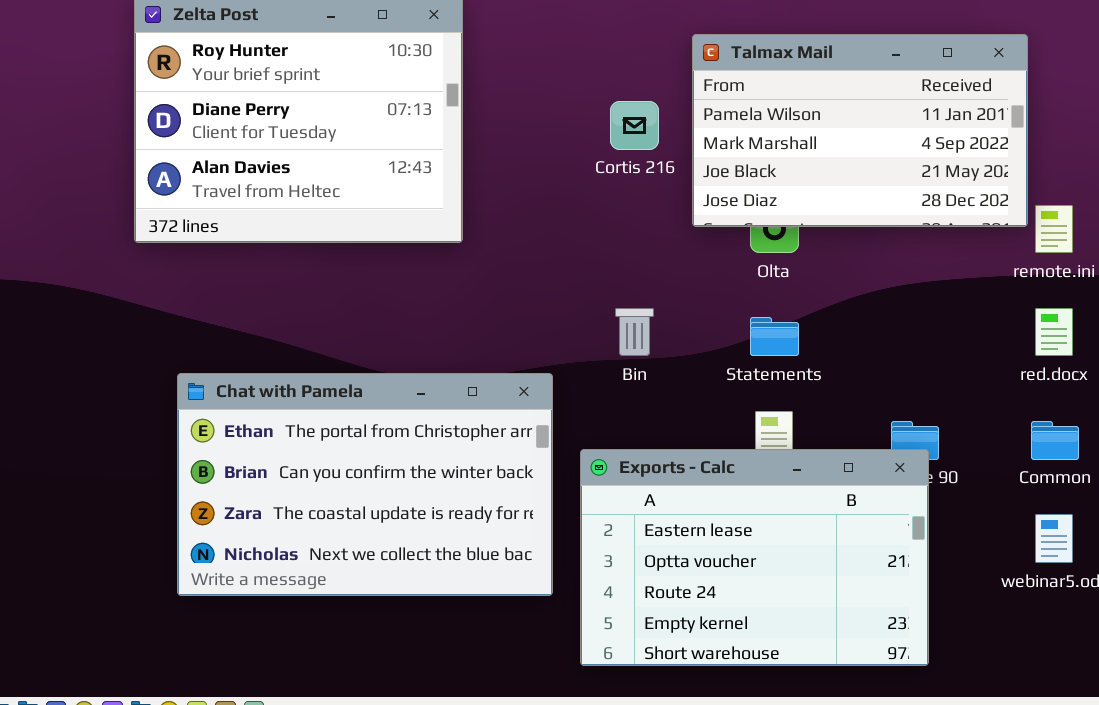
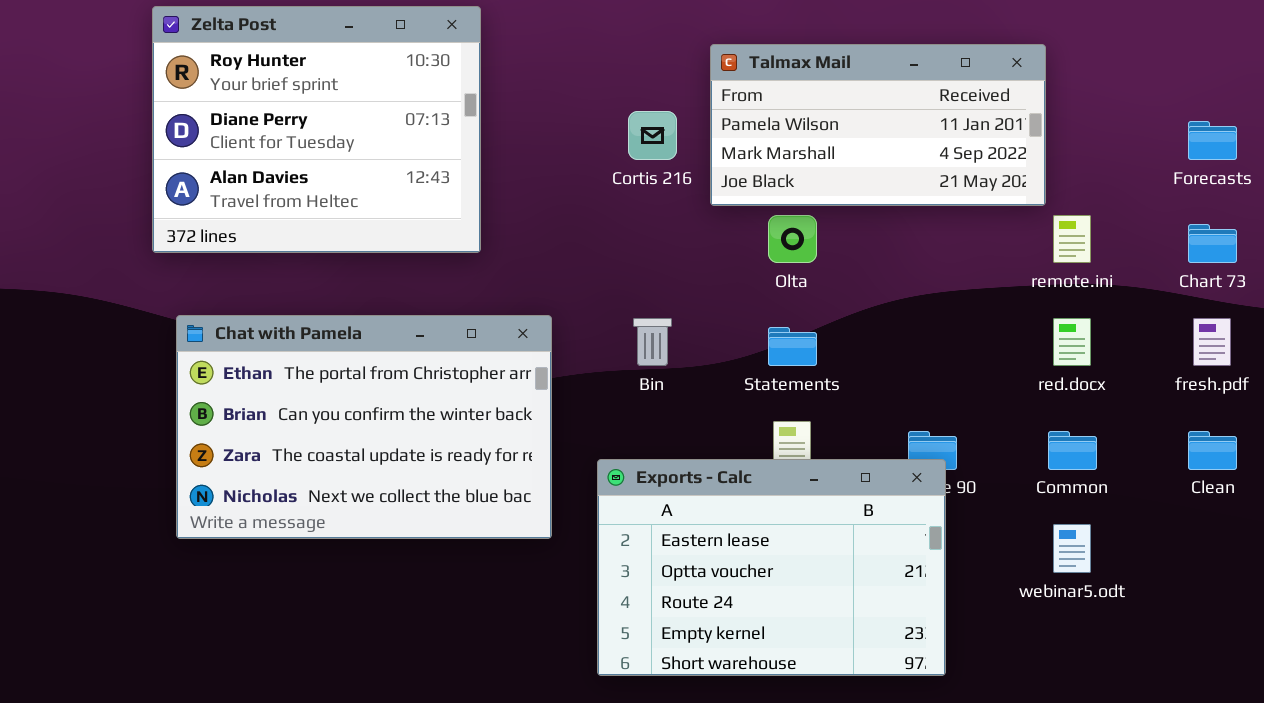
Talmax Mail: [692,34,1028,227] -> [710,44,1046,206], resized
Chat with Pamela: [177,373,553,596] -> [176,315,552,539], moved

